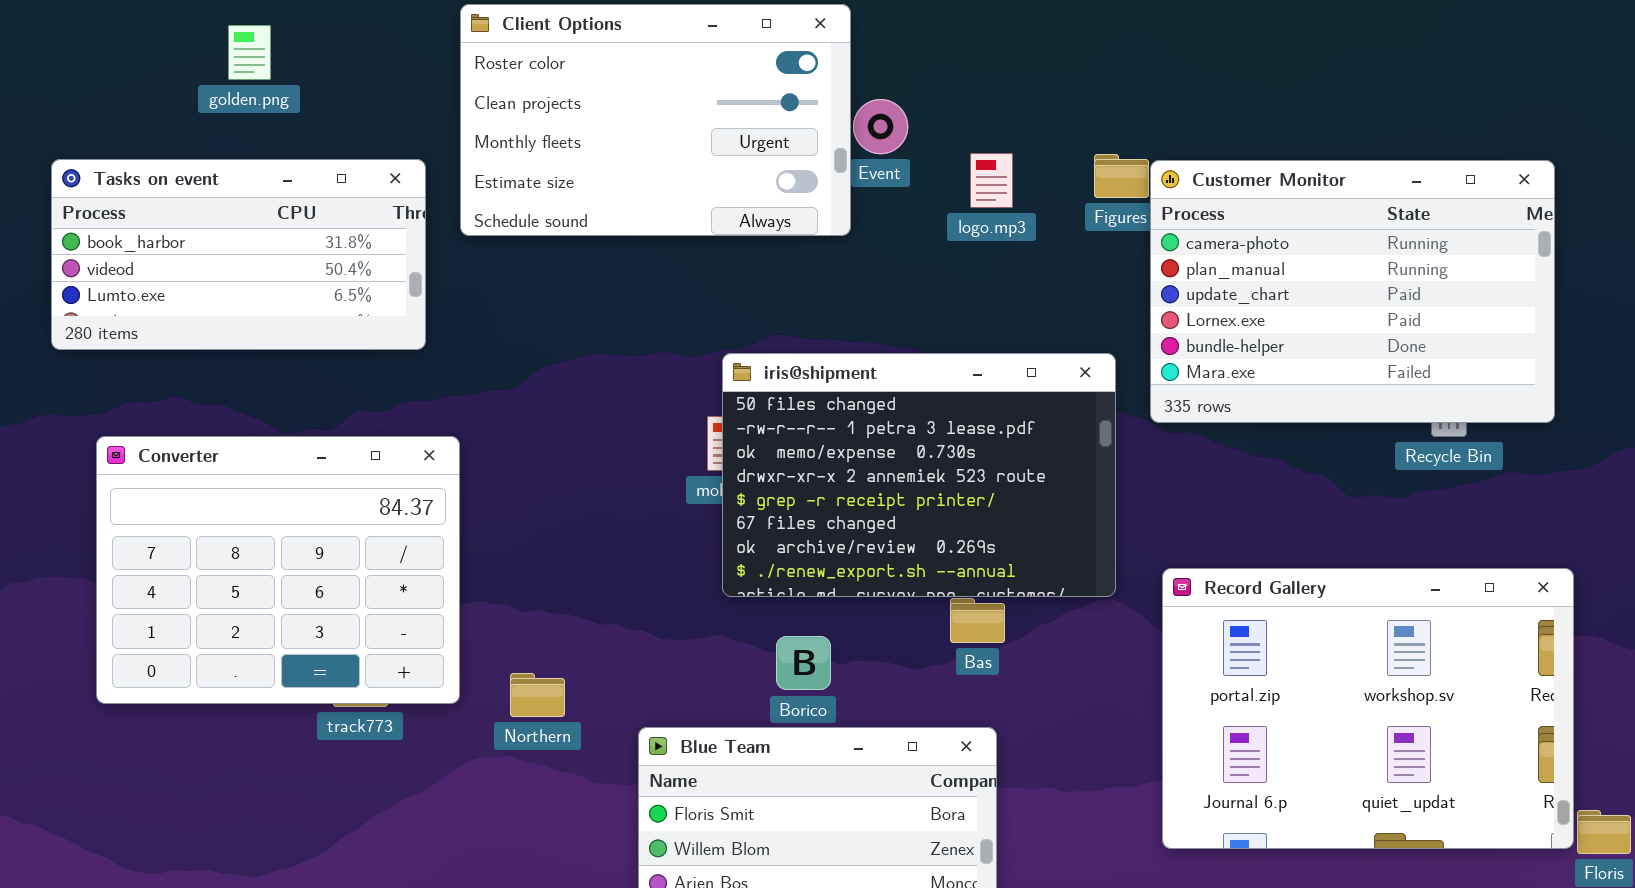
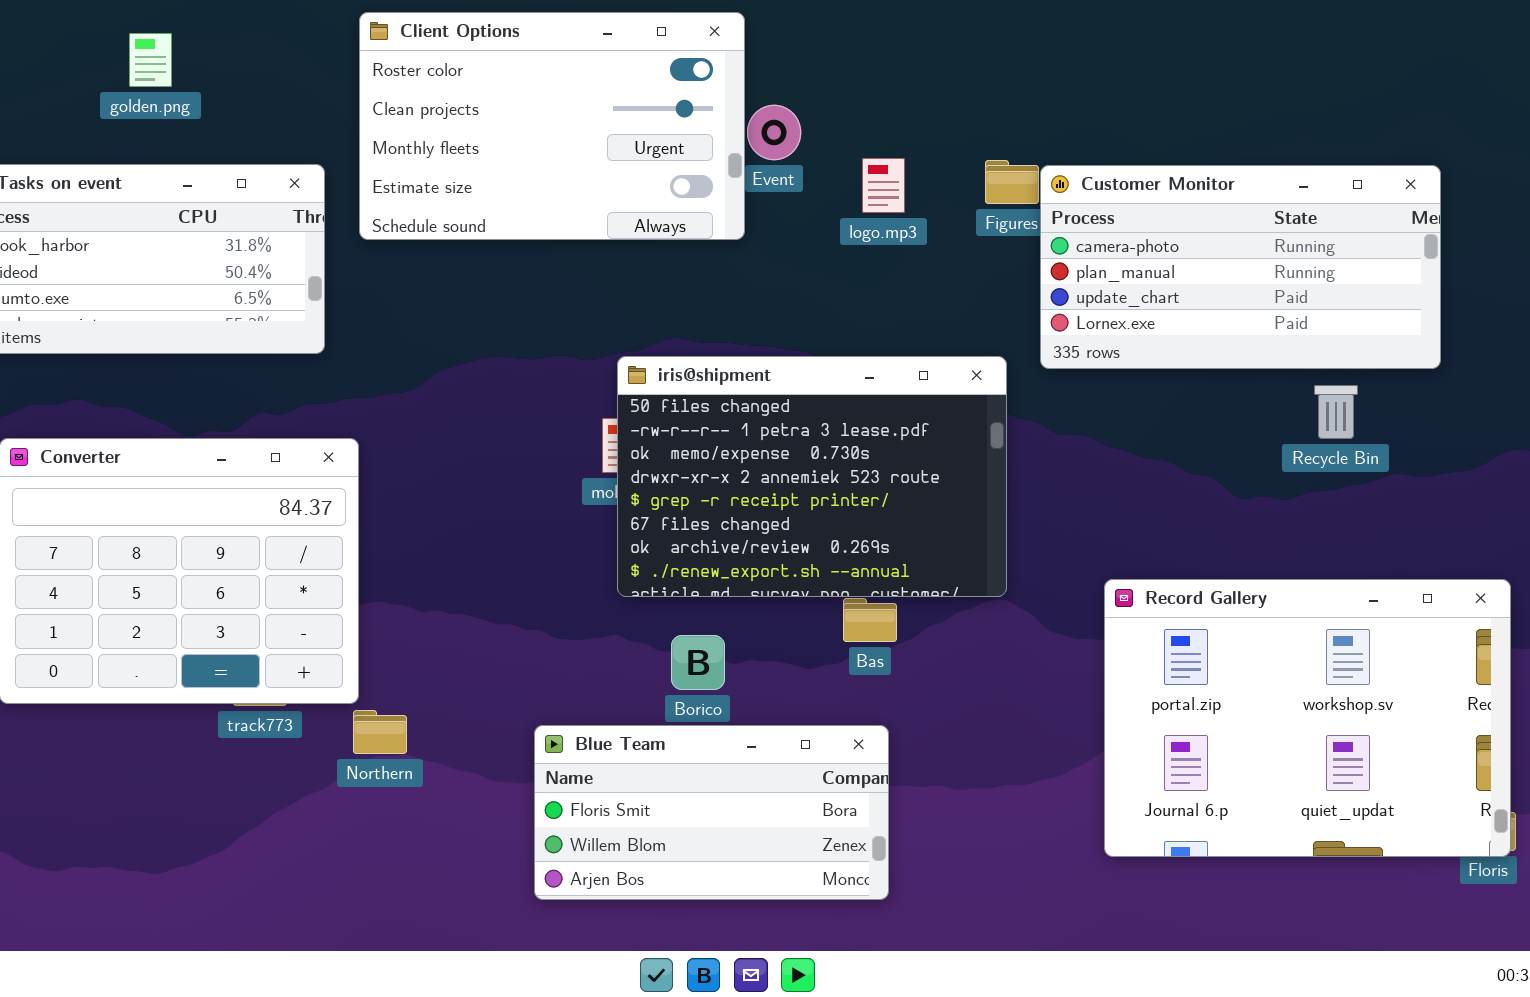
Customer Monitor: [1150,160,1555,423] -> [1040,165,1441,369], resized
Record Gallery: [1162,568,1574,849] -> [1104,579,1511,857], moved
Northern: [510,673,565,717] -> [353,710,407,754], moved

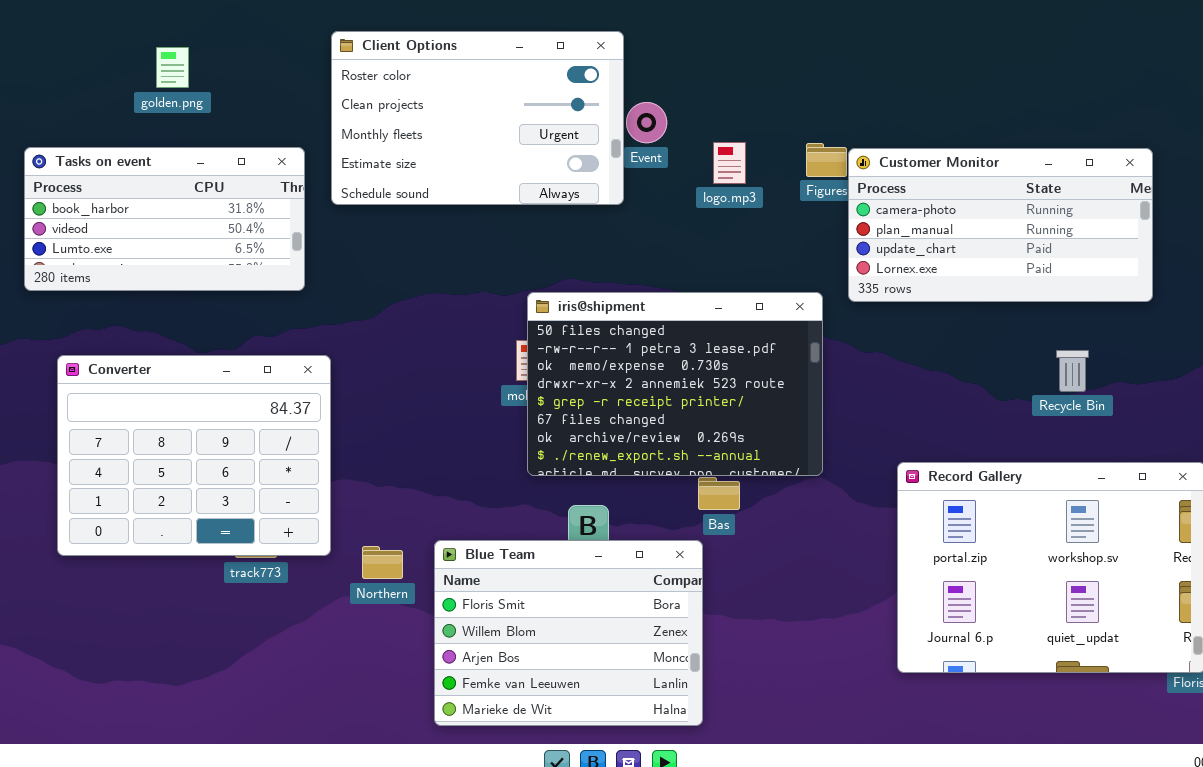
Recycle Bin: [1314,385,1358,439] -> [1056,350,1089,392], moved
Northern: [353,710,407,754] -> [362,546,403,579], moved
Blue Team: [534,725,889,900] -> [434,540,703,726], moved, resized

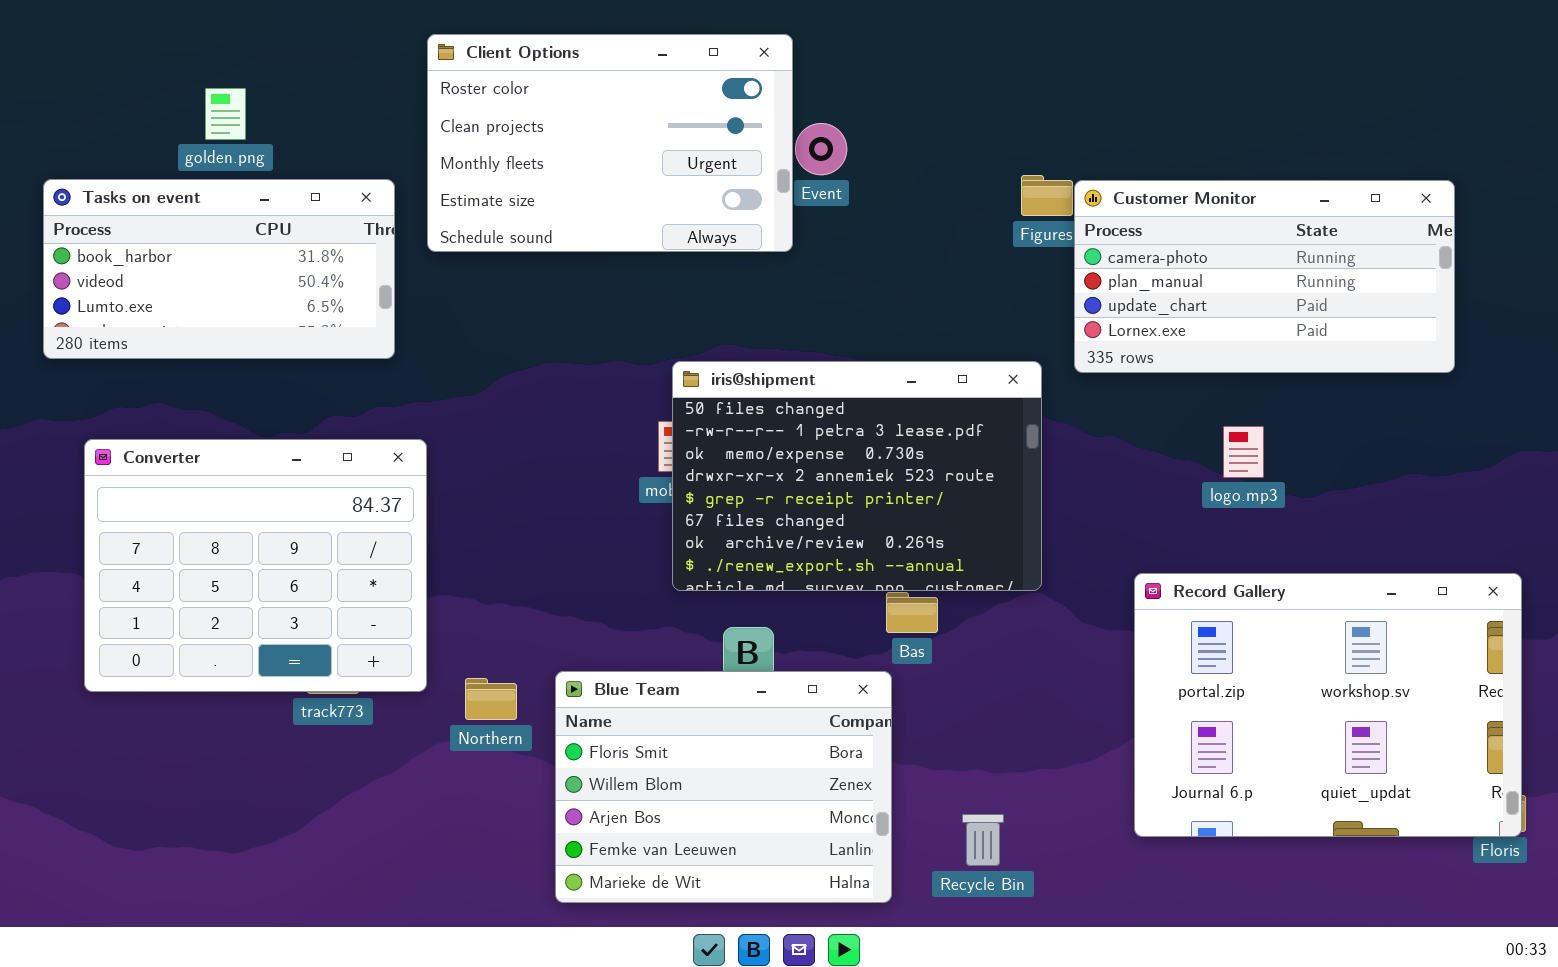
golden.png: [156,47,189,88] -> [205,88,246,140], moved
logo.mp3: [713,142,746,184] -> [1223,426,1264,478], moved
Recycle Bin: [1056,350,1089,392] -> [962,814,1004,866], moved

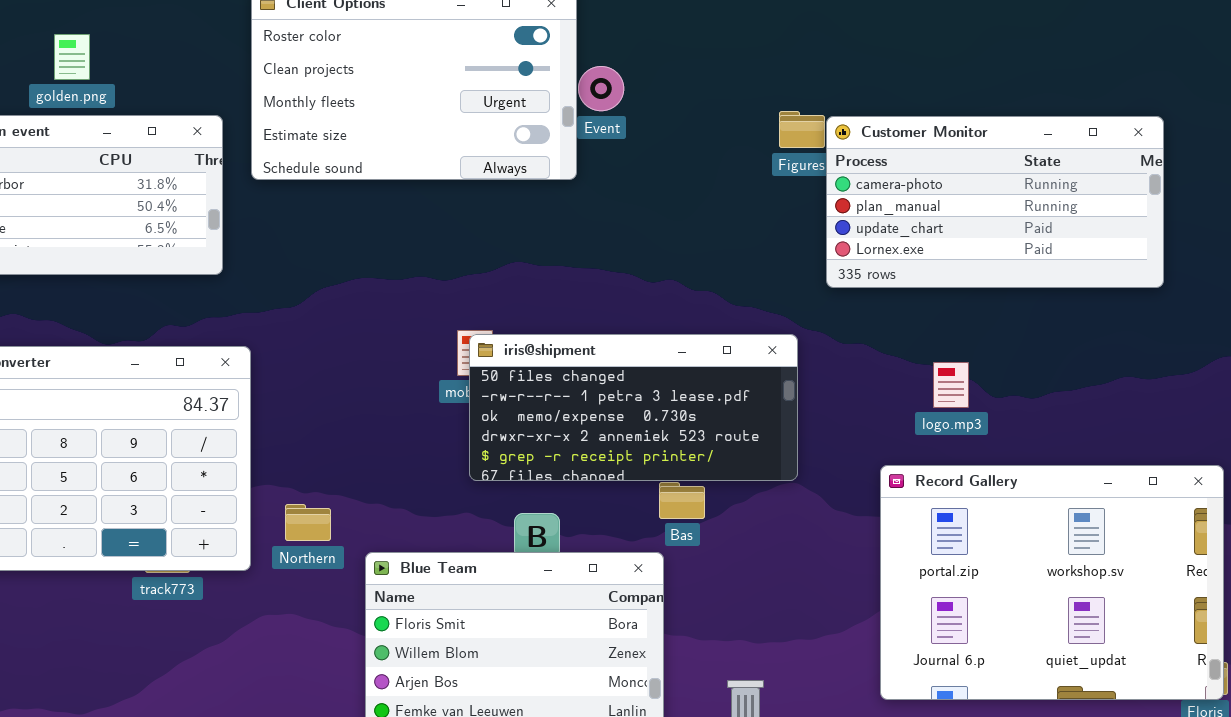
iris@shipment: [672,361,1042,591] -> [469,334,798,481], resized
logo.mp3: [1223,426,1264,478] -> [933,362,969,408], moved
Northern: [465,678,517,720] -> [285,504,331,541], moved

